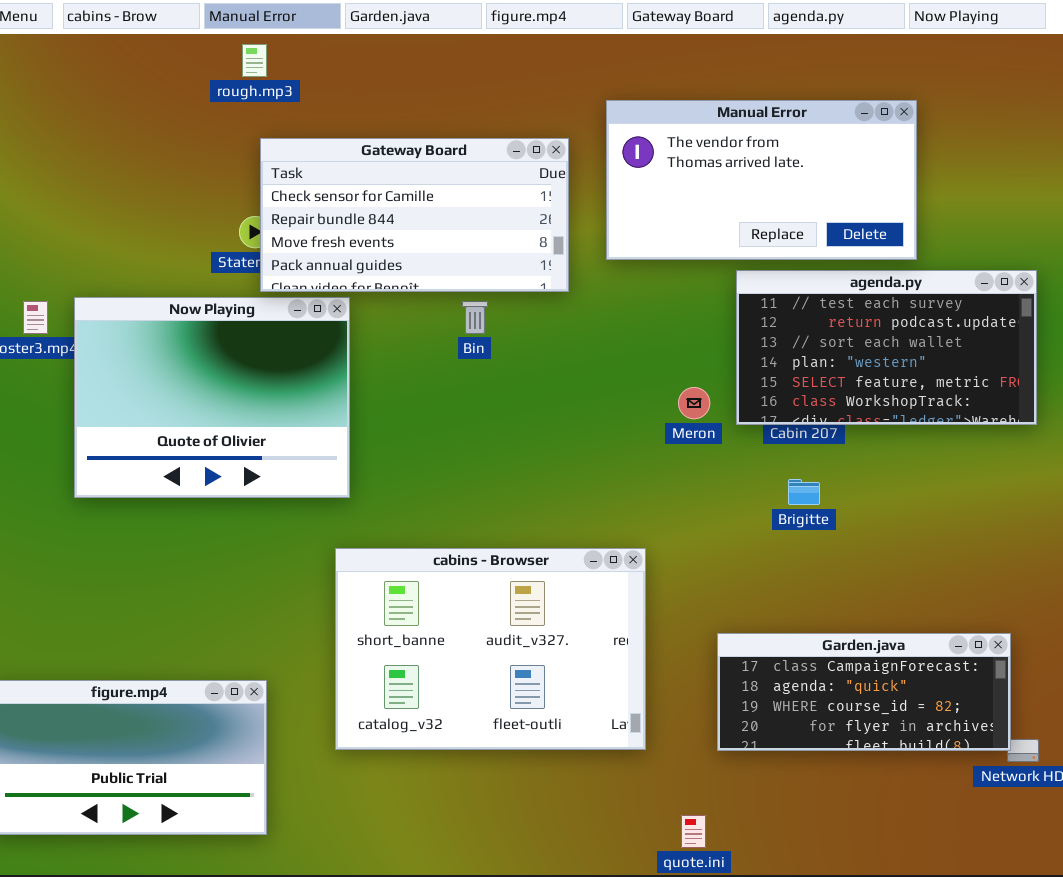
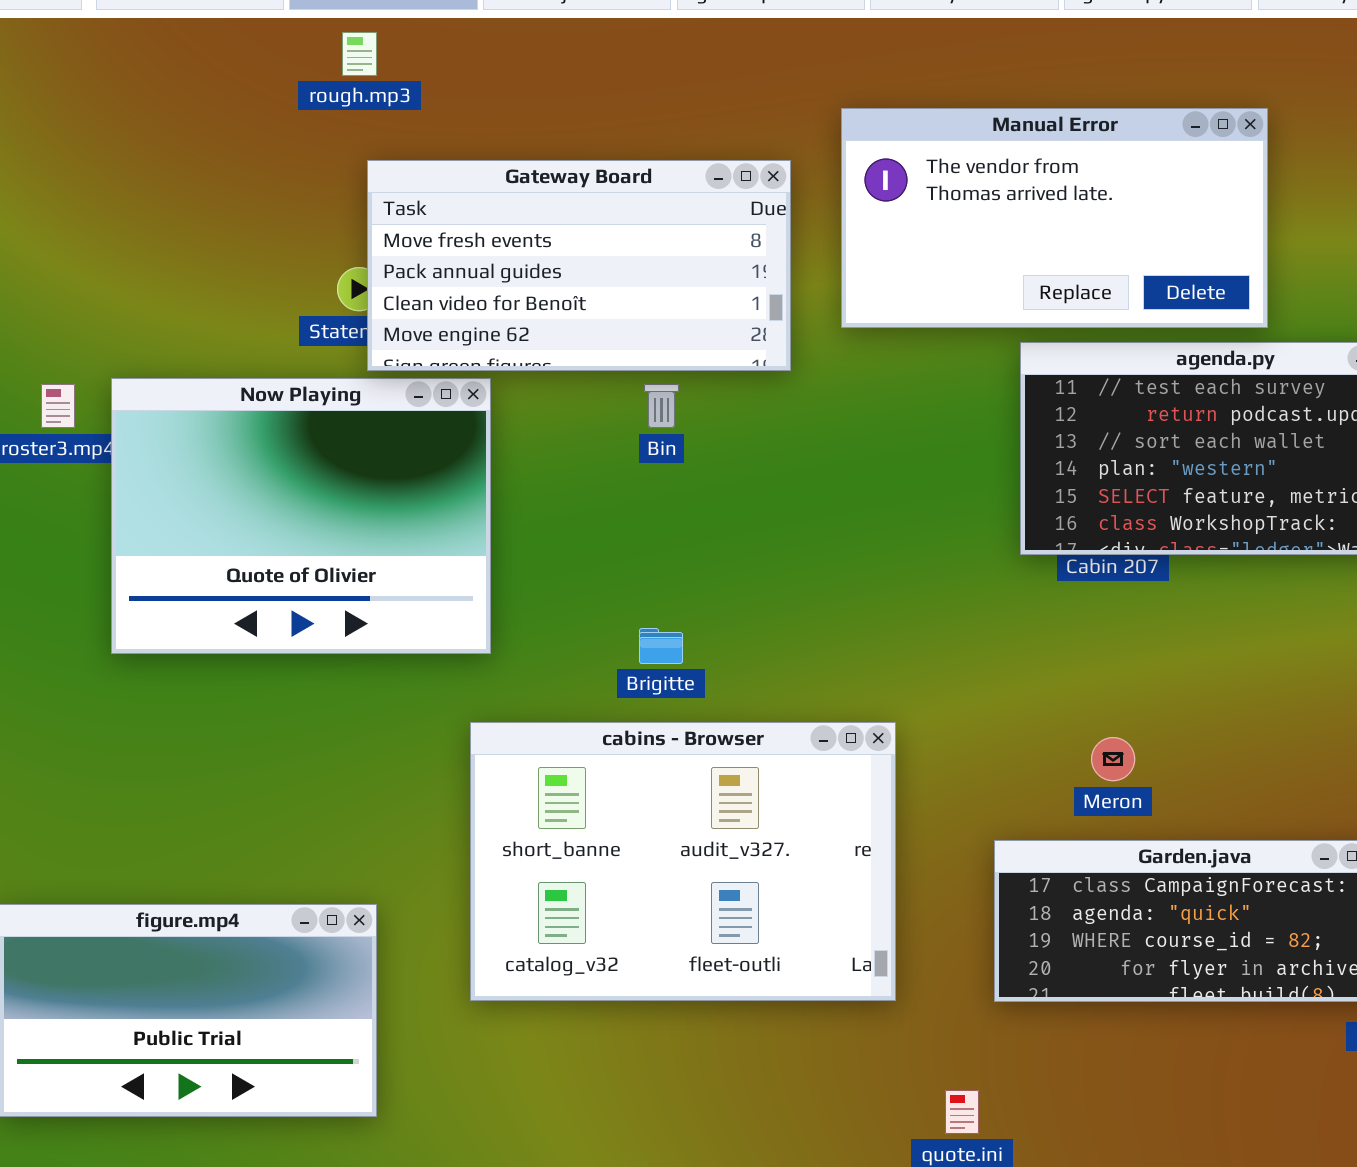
Gateway Board: [260,138,569,292] -> [367,160,791,371], scrolled down 2 rows
Meron: [678,387,710,419] -> [1091,737,1135,781], moved
Brigitte: [788,479,820,505] -> [639,628,683,664], moved

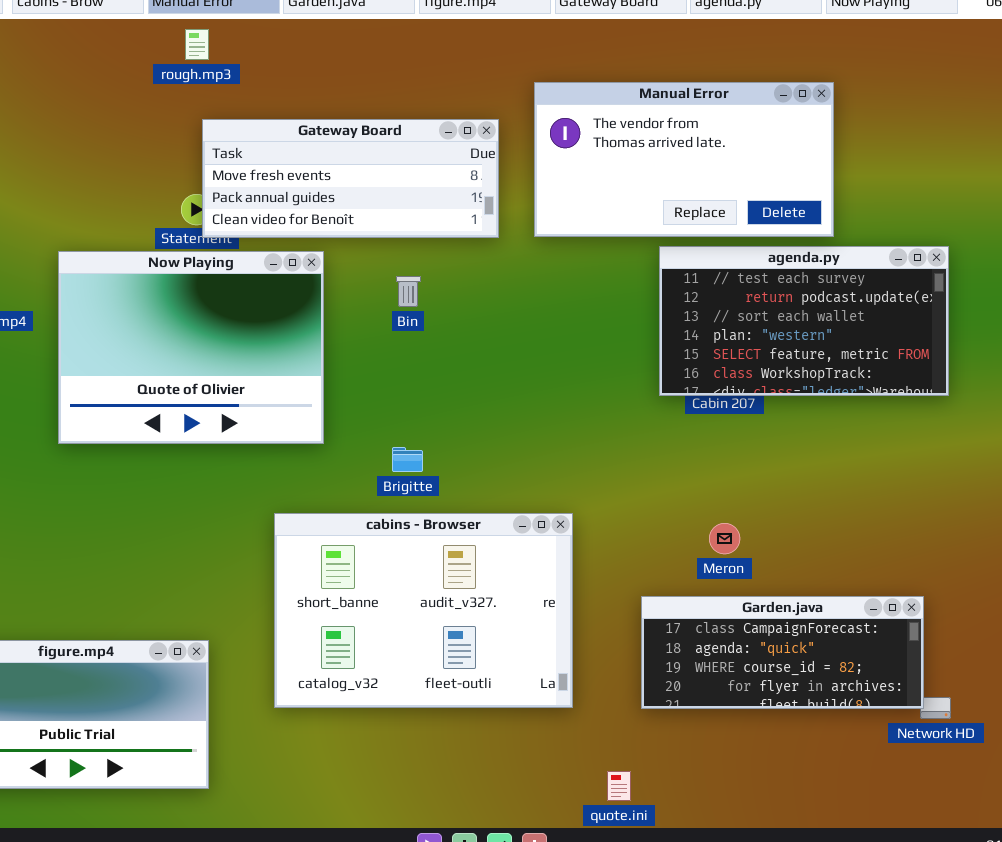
Gateway Board: [367,160,791,371] -> [202,119,499,238], resized
Now Playing: [111,378,491,654] -> [58,251,324,444], moved

